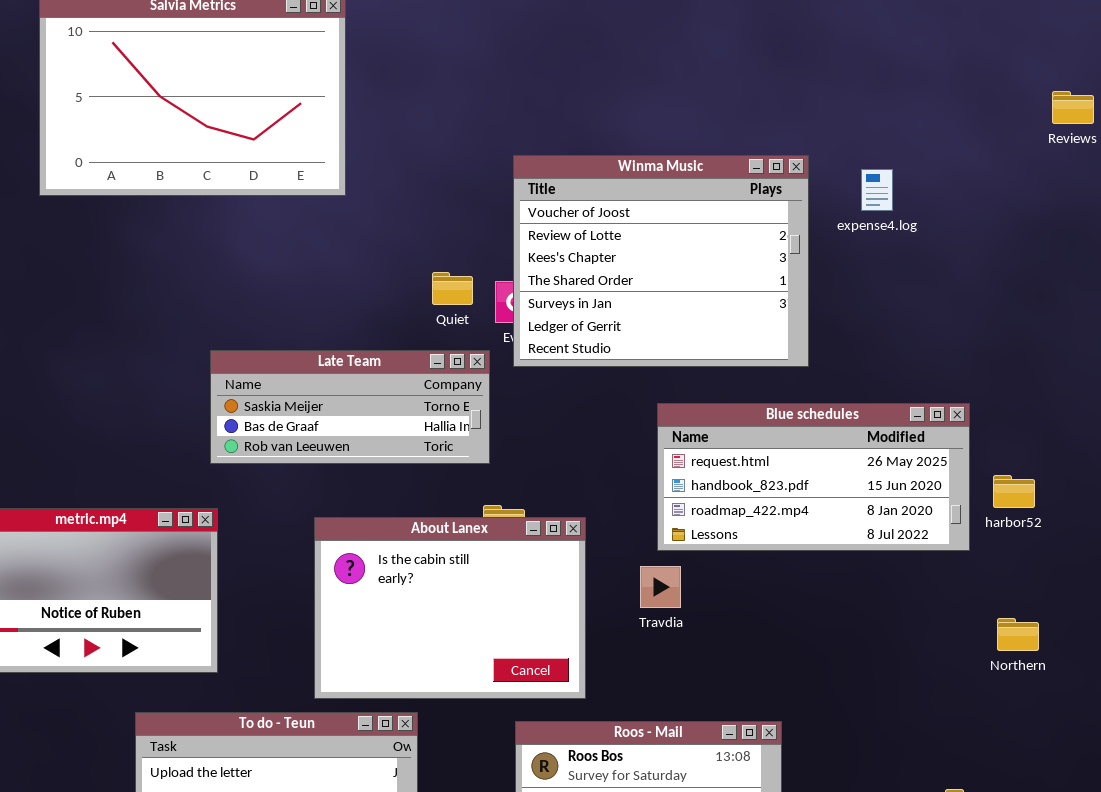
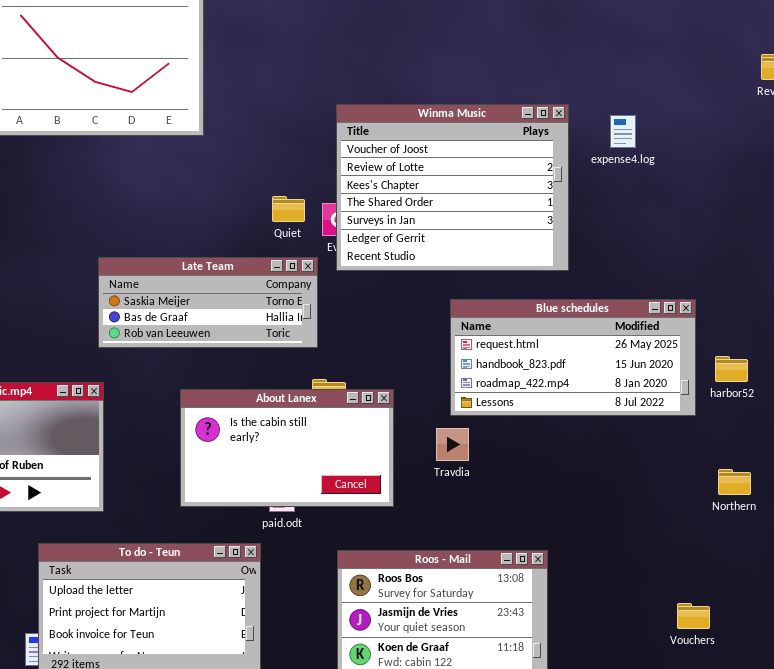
About Lanex: [314,517,586,699] -> [180,389,394,507], resized

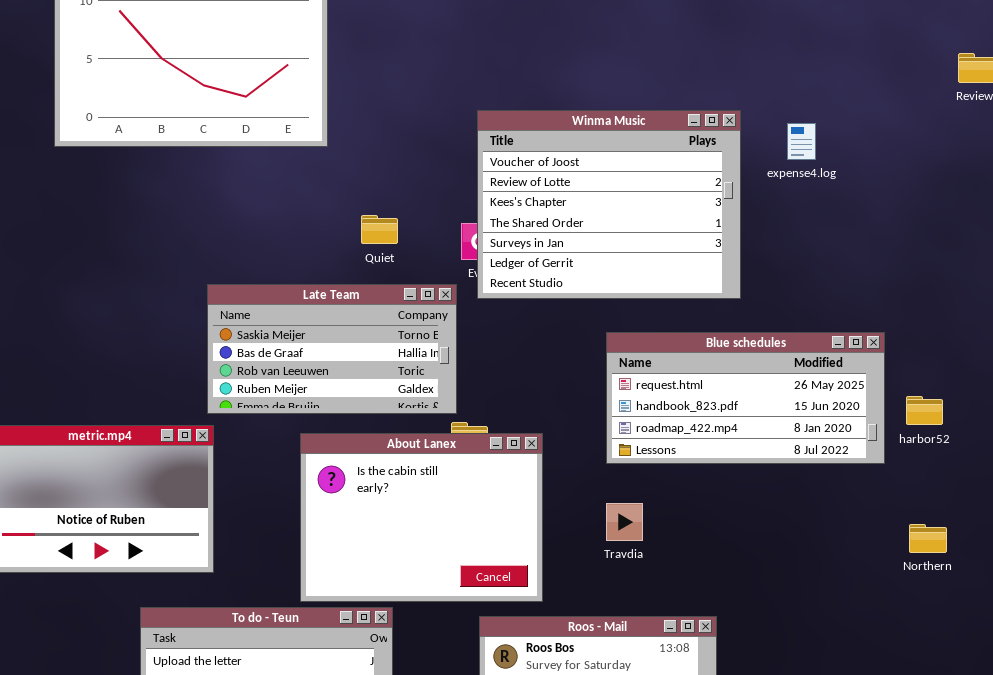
Quiet: [272,196,305,222] -> [361,215,398,244], moved
Late Team: [98,257,318,348] -> [207,284,457,414], resized
About Lanex: [180,389,394,507] -> [300,433,543,602], resized
Travdia: [436,428,469,461] -> [606,503,643,541], moved

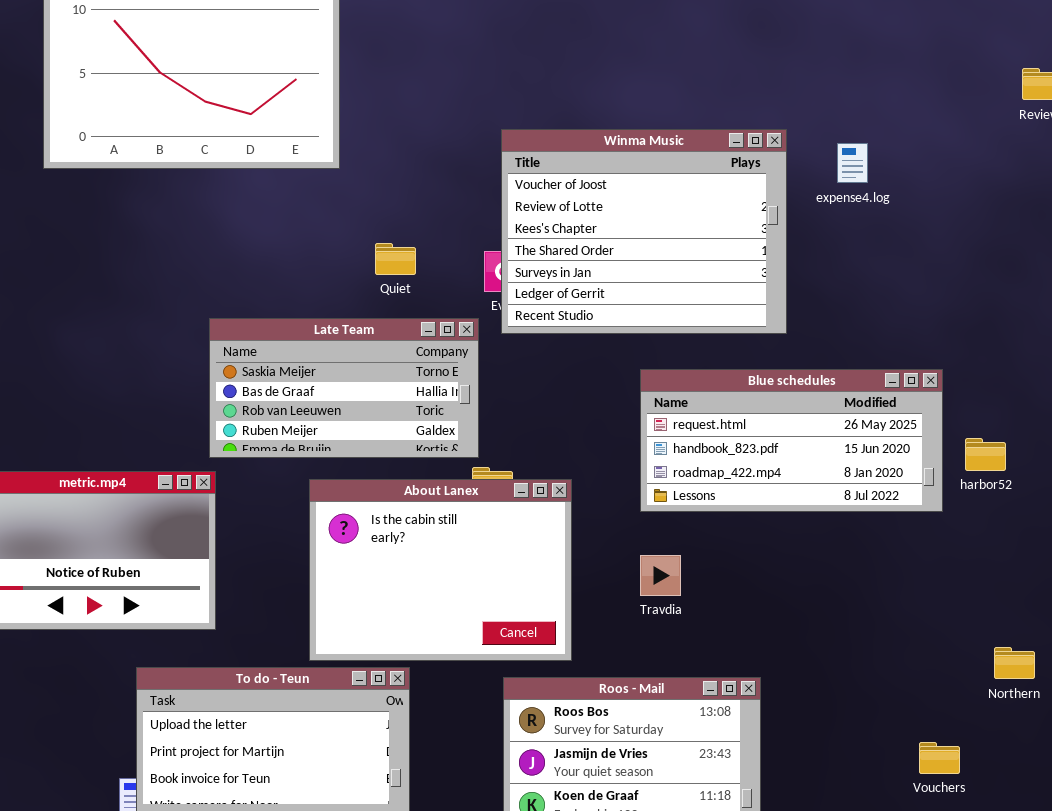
Northern: [909,524,947,553] -> [994,647,1035,679], moved

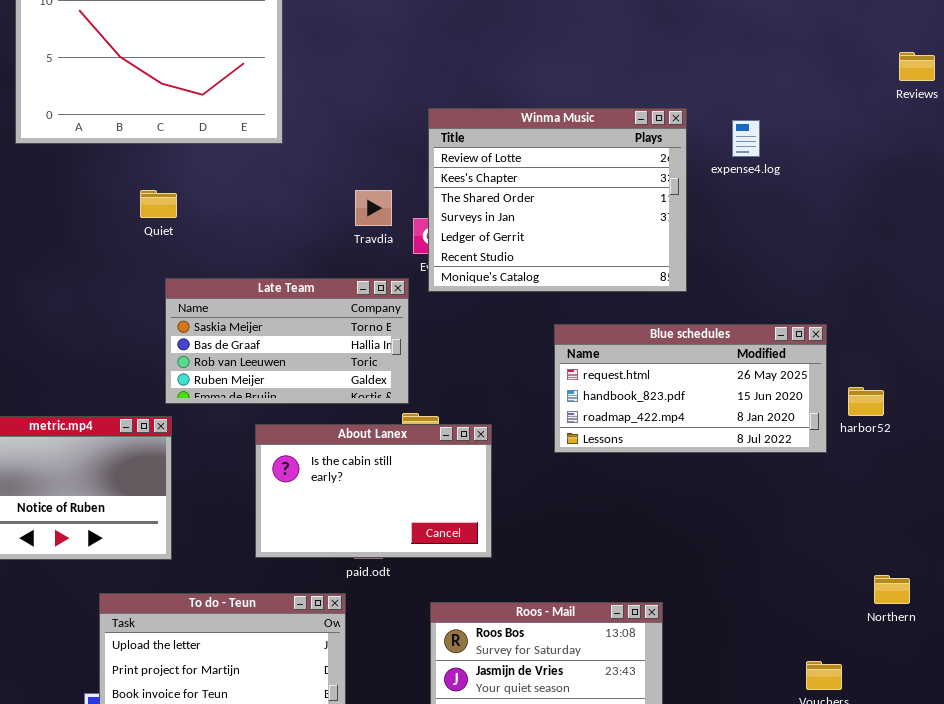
Winma Music: [501,129,787,334] -> [428,108,687,292], scrolled down 1 row
Quiet: [375,243,416,275] -> [140,190,177,218], moved
About Lanex: [309,479,572,661] -> [255,424,492,558], resized
Travdia: [640,555,681,596] -> [355,190,392,226], moved

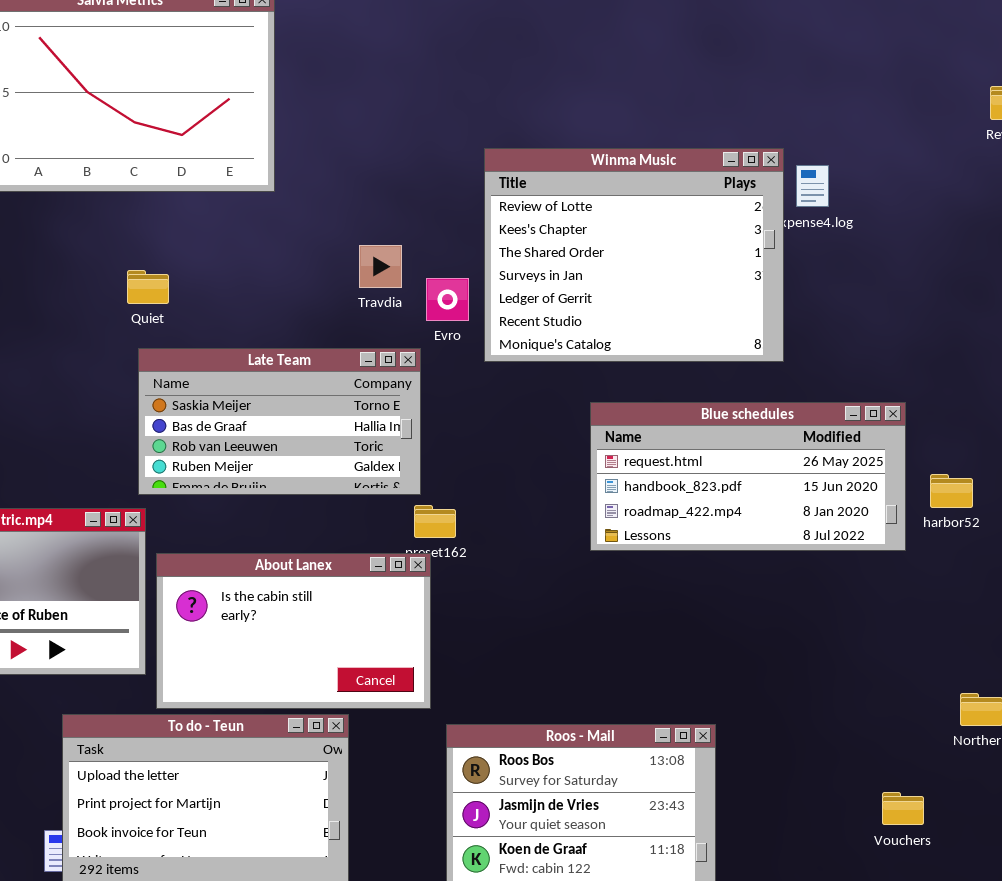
Winma Music: [428,108,687,292] -> [484,148,784,362], moved
Quiet: [140,190,177,218] -> [127,270,169,304], moved
About Lanex: [255,424,492,558] -> [156,553,431,709], moved

